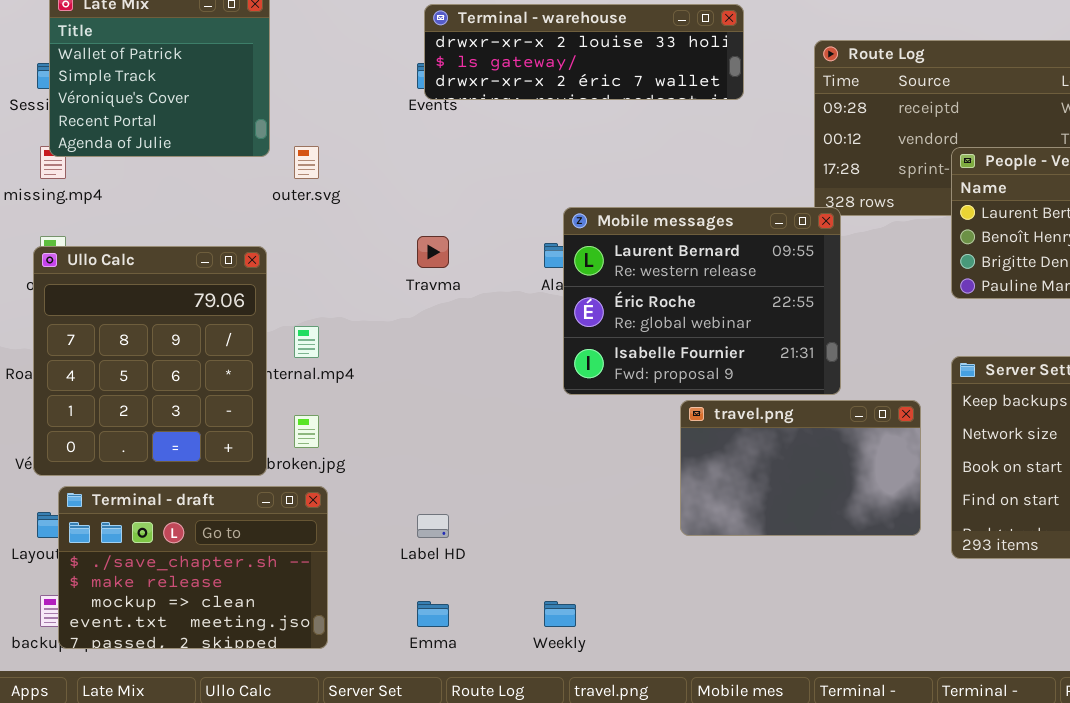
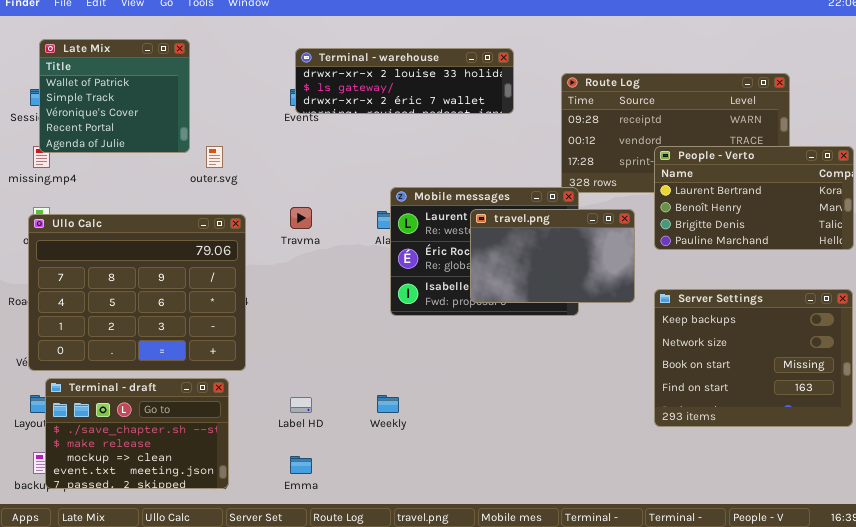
Ullo Calc: [33,246,267,476] -> [28,214,246,371], resized
travel.png: [680,400,921,536] -> [470,209,635,303], moved
Weekly: [544,601,576,627] -> [377,395,399,413], moved

